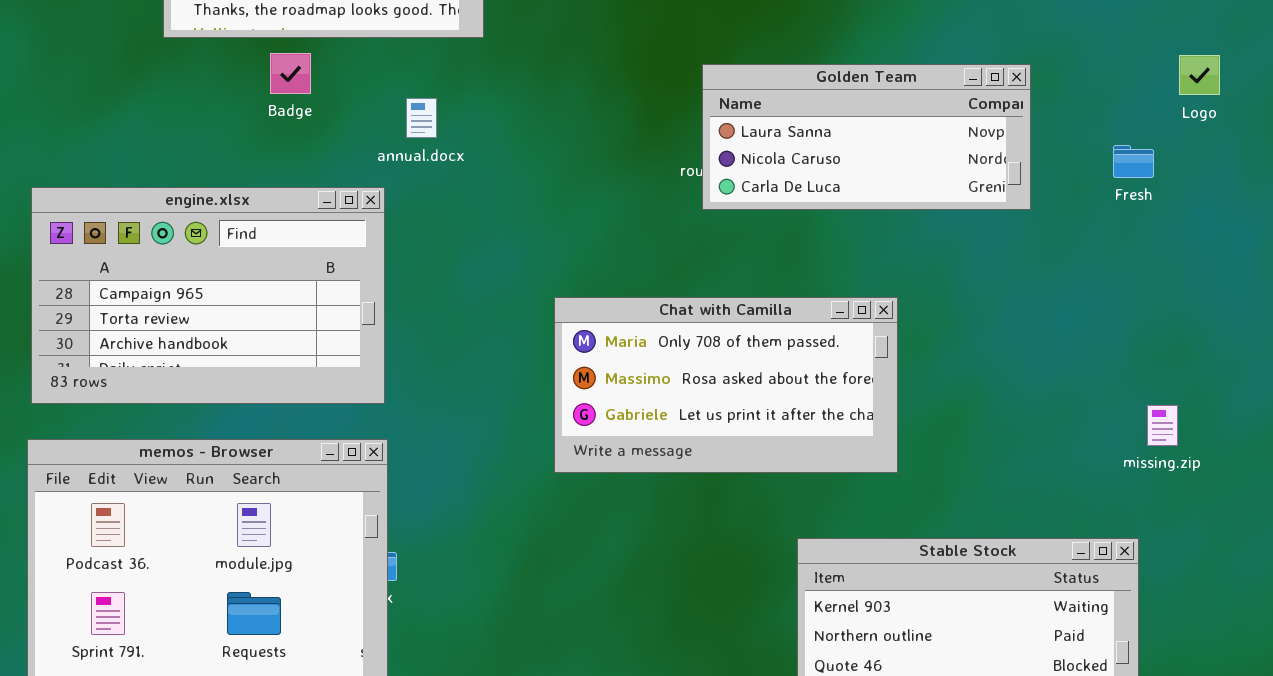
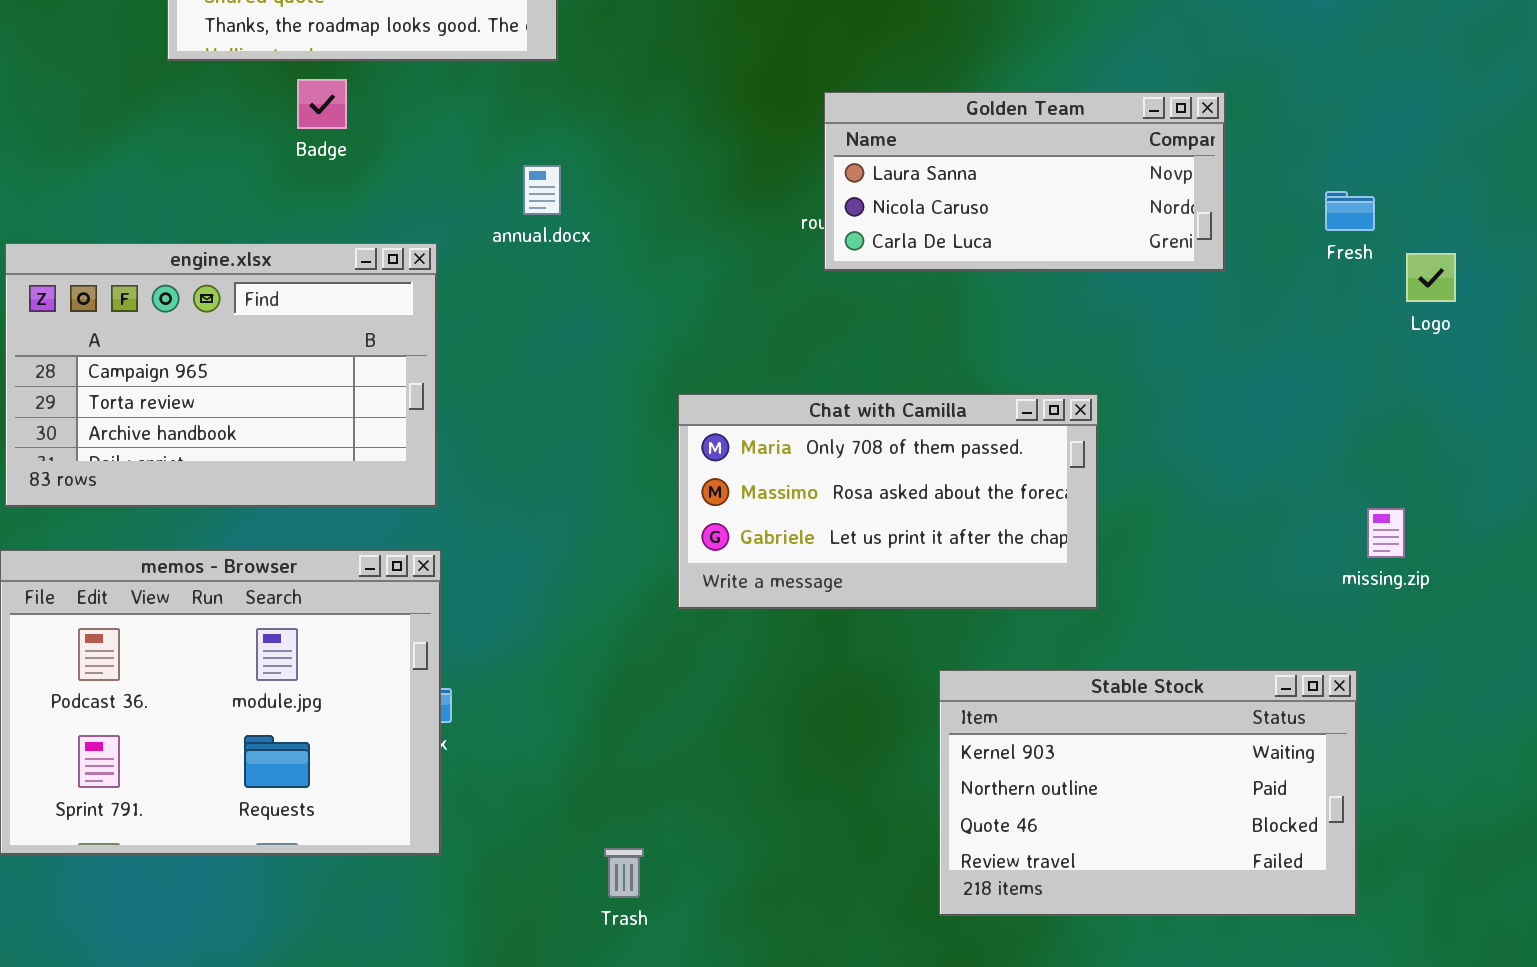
Logo: [1179,55,1220,95] -> [1406,253,1456,302], moved
annual.docx: [406,98,437,138] -> [523,165,561,215], moved
Chat with Camilla: [554,297,898,473] -> [678,394,1098,609], moved

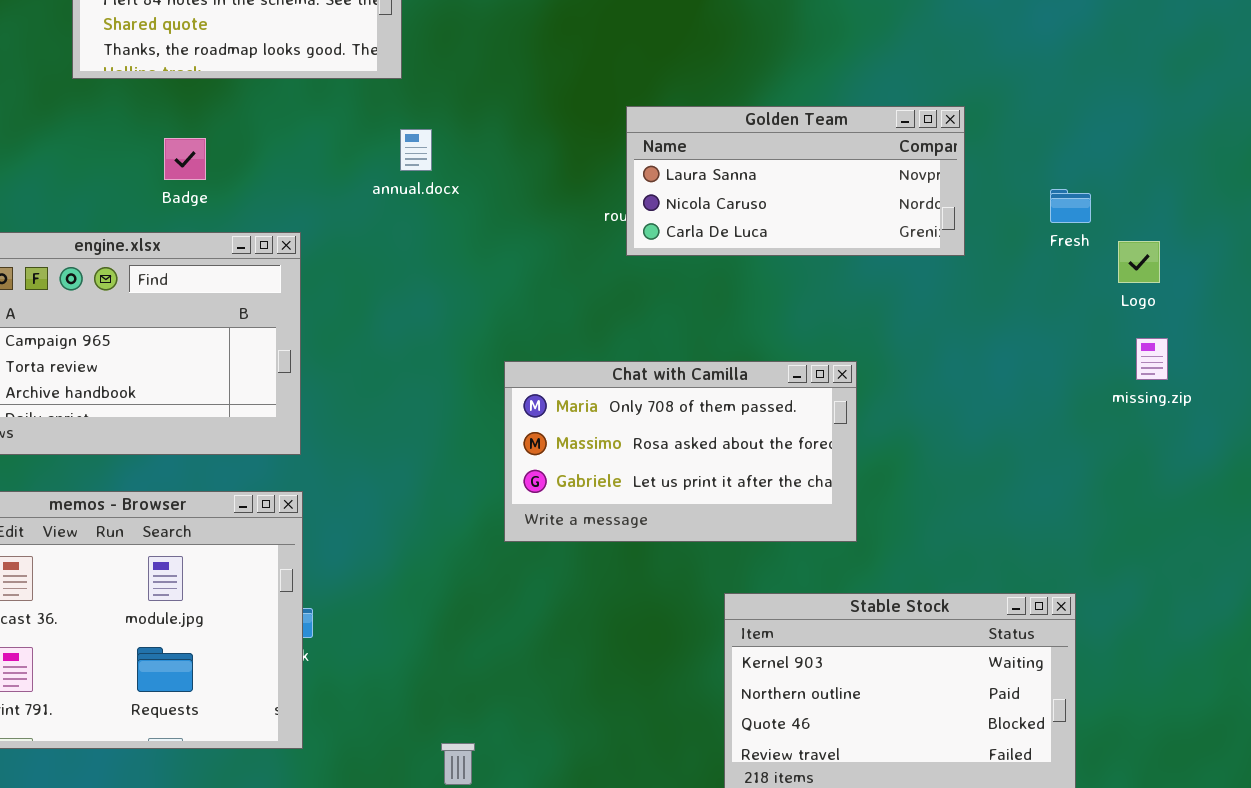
Badge: [297,79,347,129] -> [164,138,206,180], moved
annual.docx: [523,165,561,215] -> [400,129,432,171], moved
missing.zip: [1367,508,1405,558] -> [1136,338,1168,380], moved

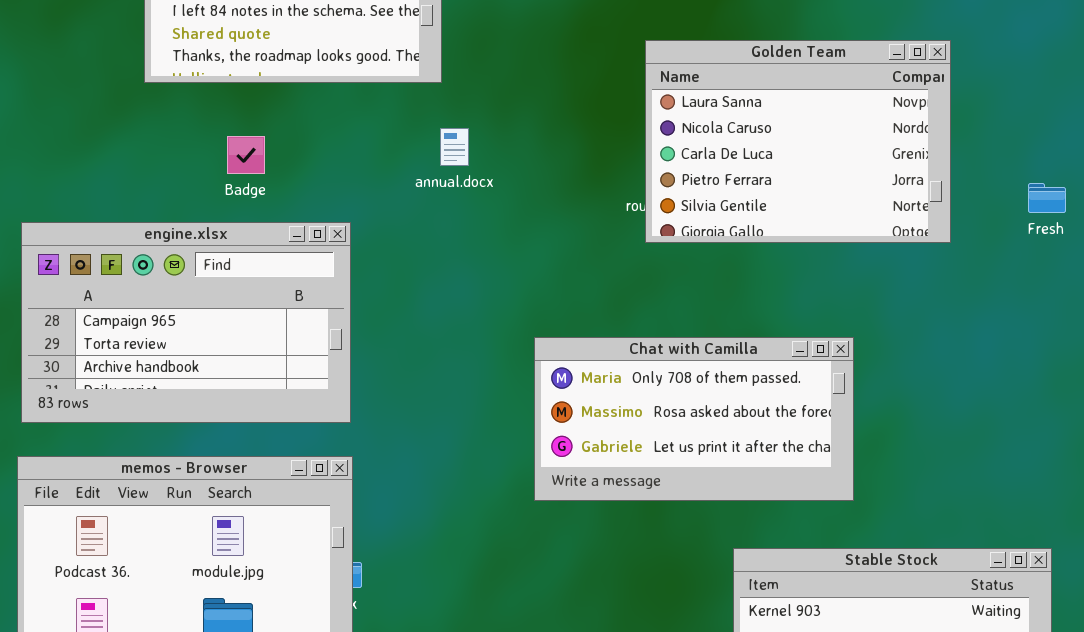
Golden Team: [626,106,965,256] -> [645,40,951,243], resized

